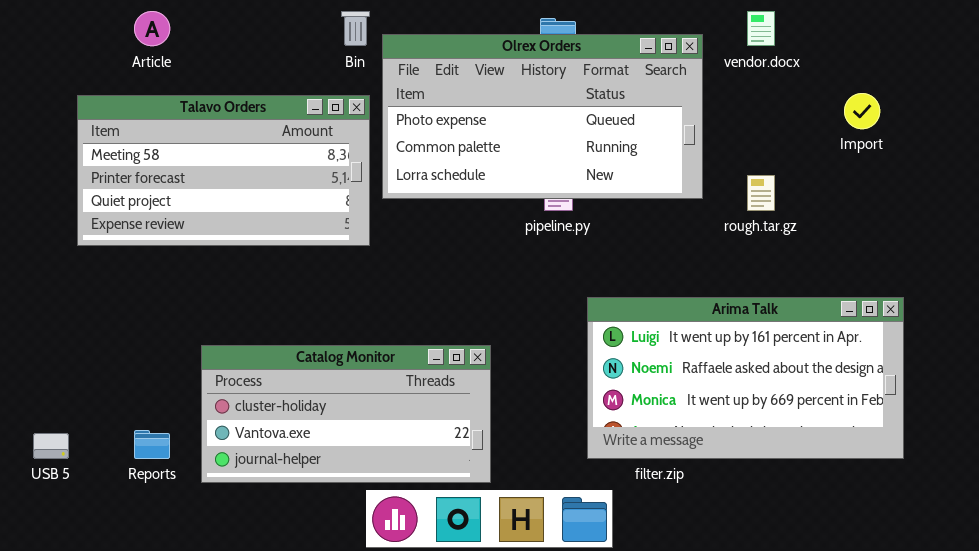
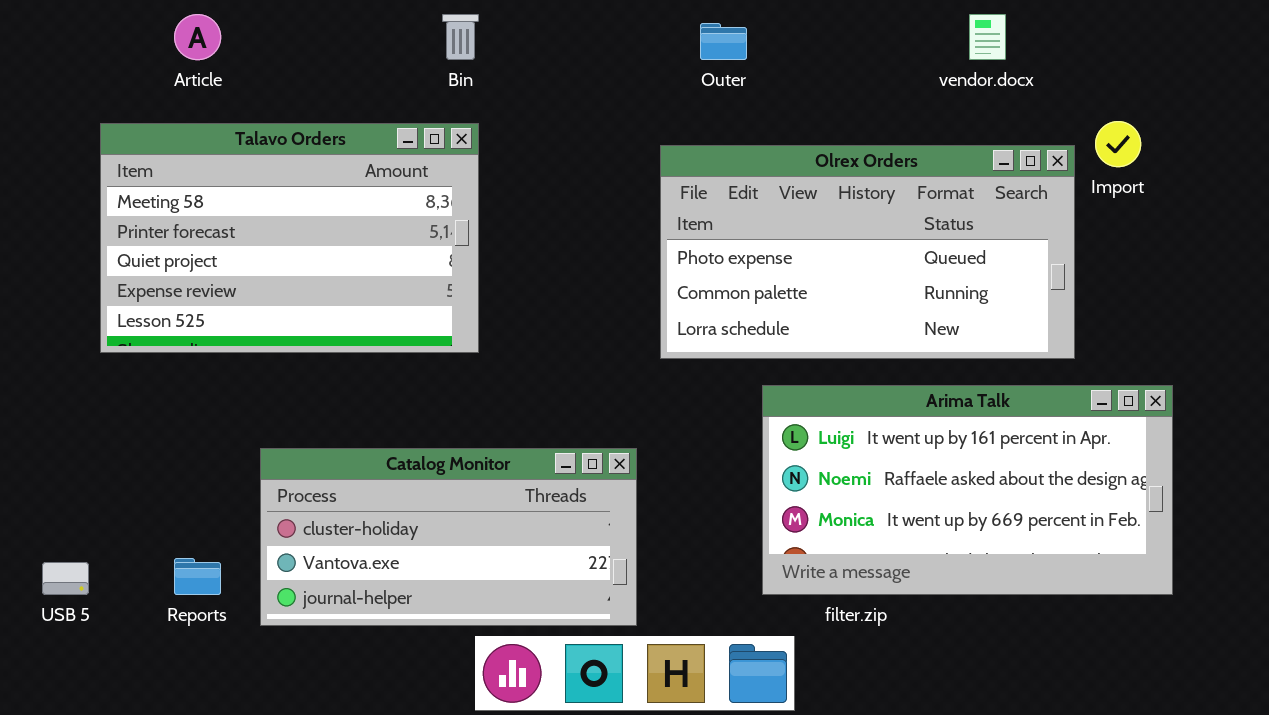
Olrex Orders: [382,34,703,199] -> [660,145,1075,359], moved
Talavo Orders: [77,95,370,246] -> [100,123,479,353], resized

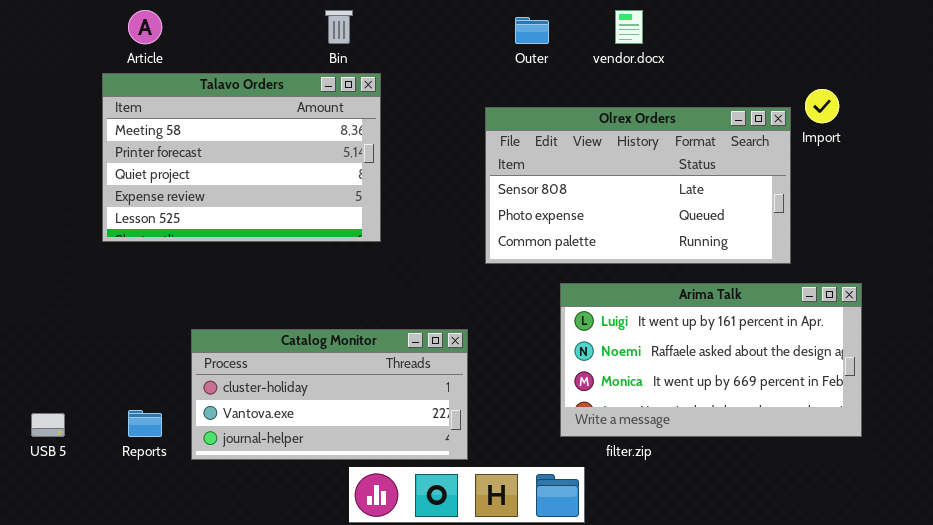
vendor.docx: [969,14,1006,60] -> [615,10,643,44], moved
Talavo Orders: [100,123,479,353] -> [102,73,381,242], moved
Olrex Orders: [660,145,1075,359] -> [485,107,791,264], scrolled up 1 row

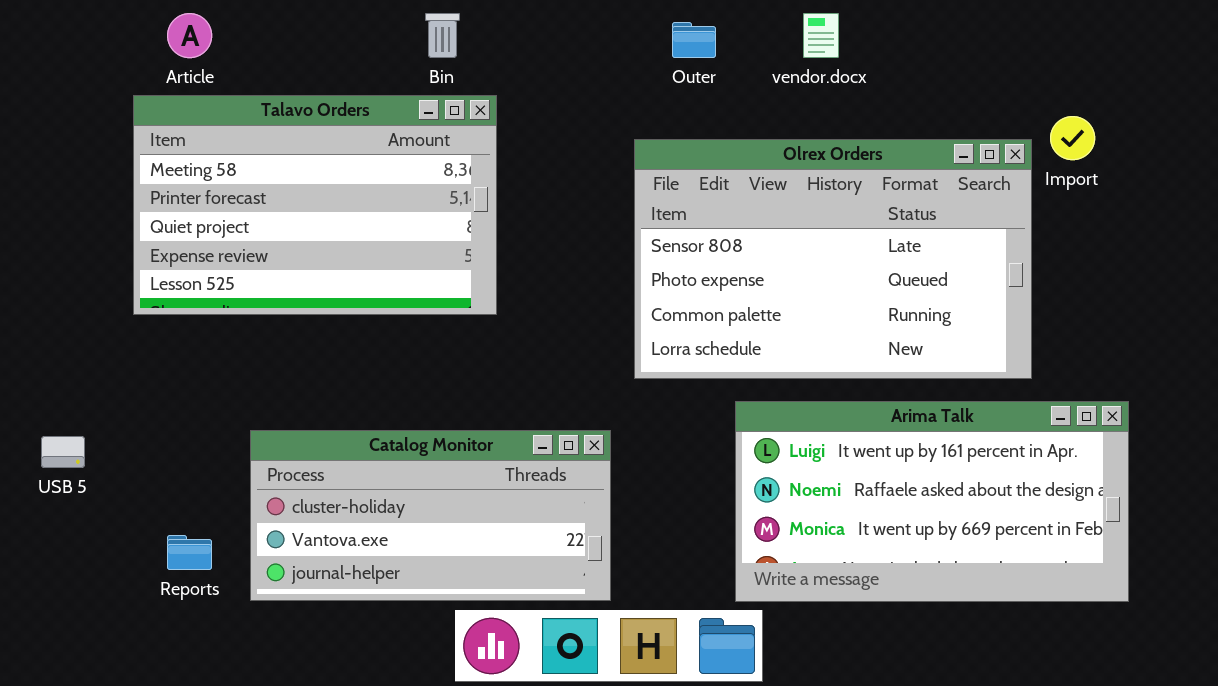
Olrex Orders: [485,107,791,264] -> [634,139,1032,379], resized
Arima Talk: [560,283,862,437] -> [735,401,1129,602], moved
USB 5: [31,413,65,437] -> [41,436,85,468], moved

